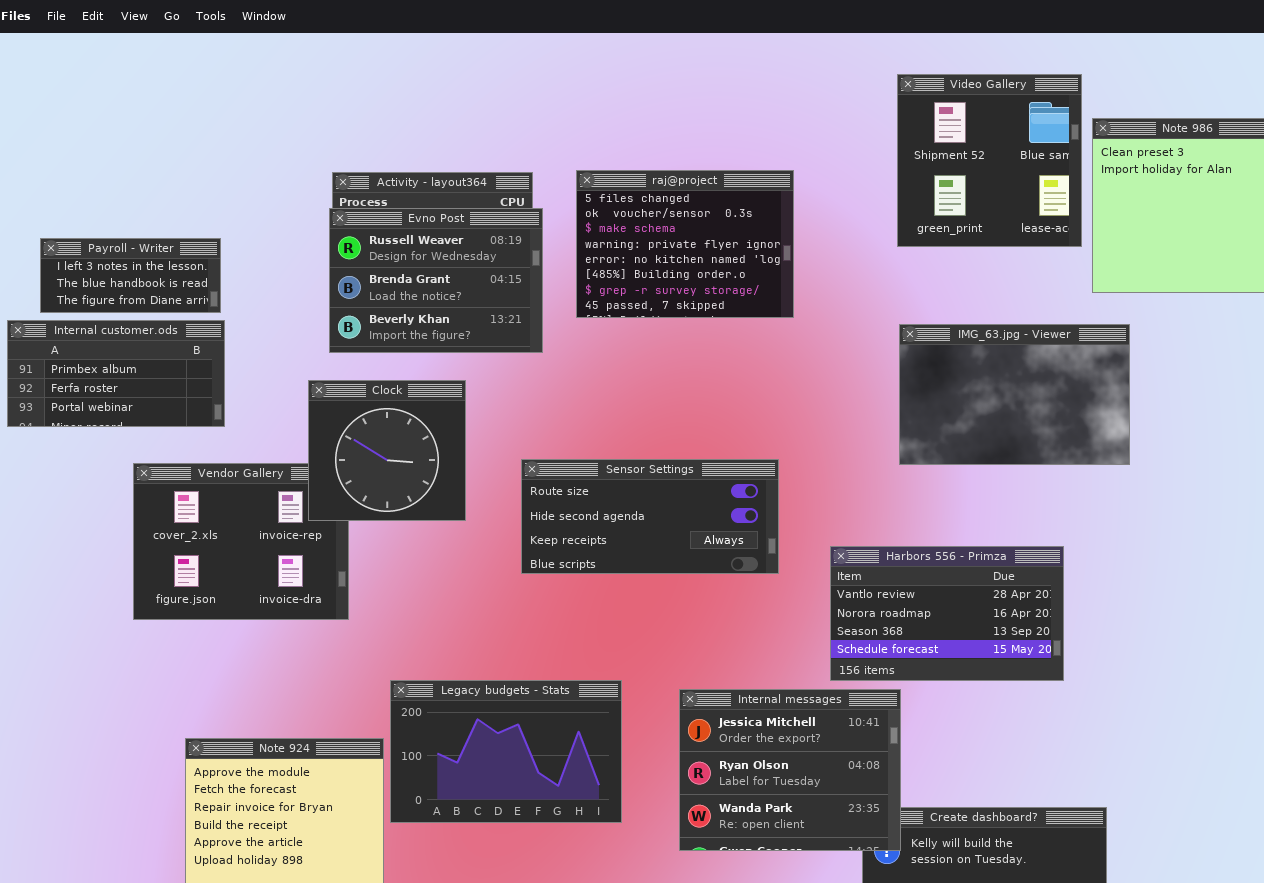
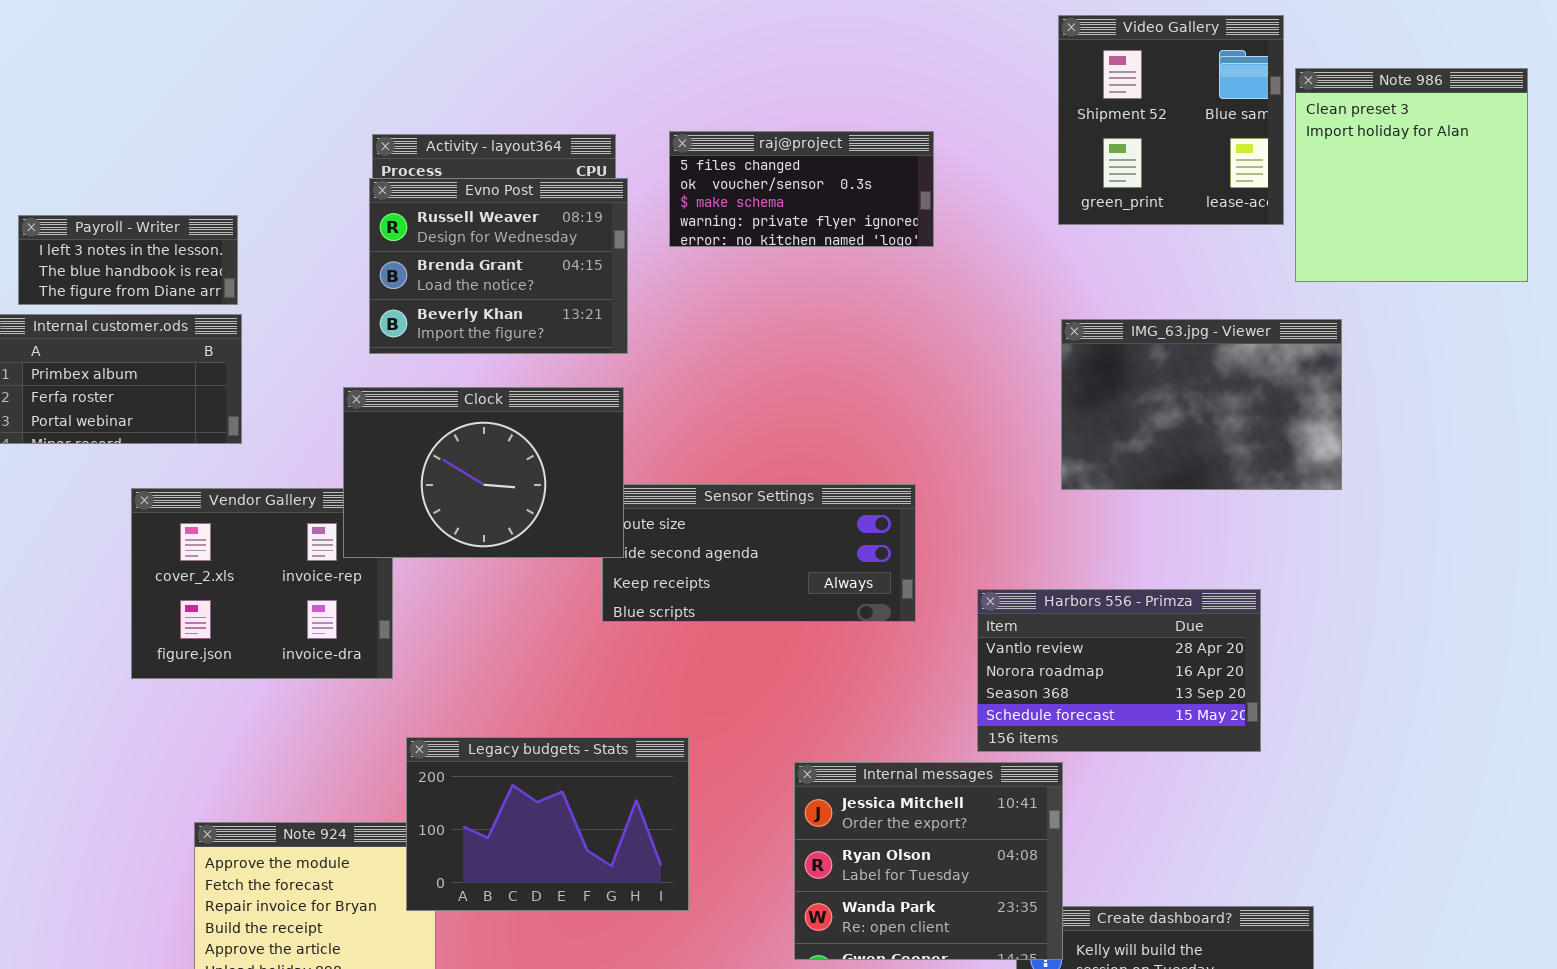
raj@project: [576,170,794,318] -> [669,131,934,247], resized
Clock: [308,380,466,521] -> [343,387,624,558], resized
Legacy budgets - Stats: [390,680,622,823] -> [406,737,689,911], moved

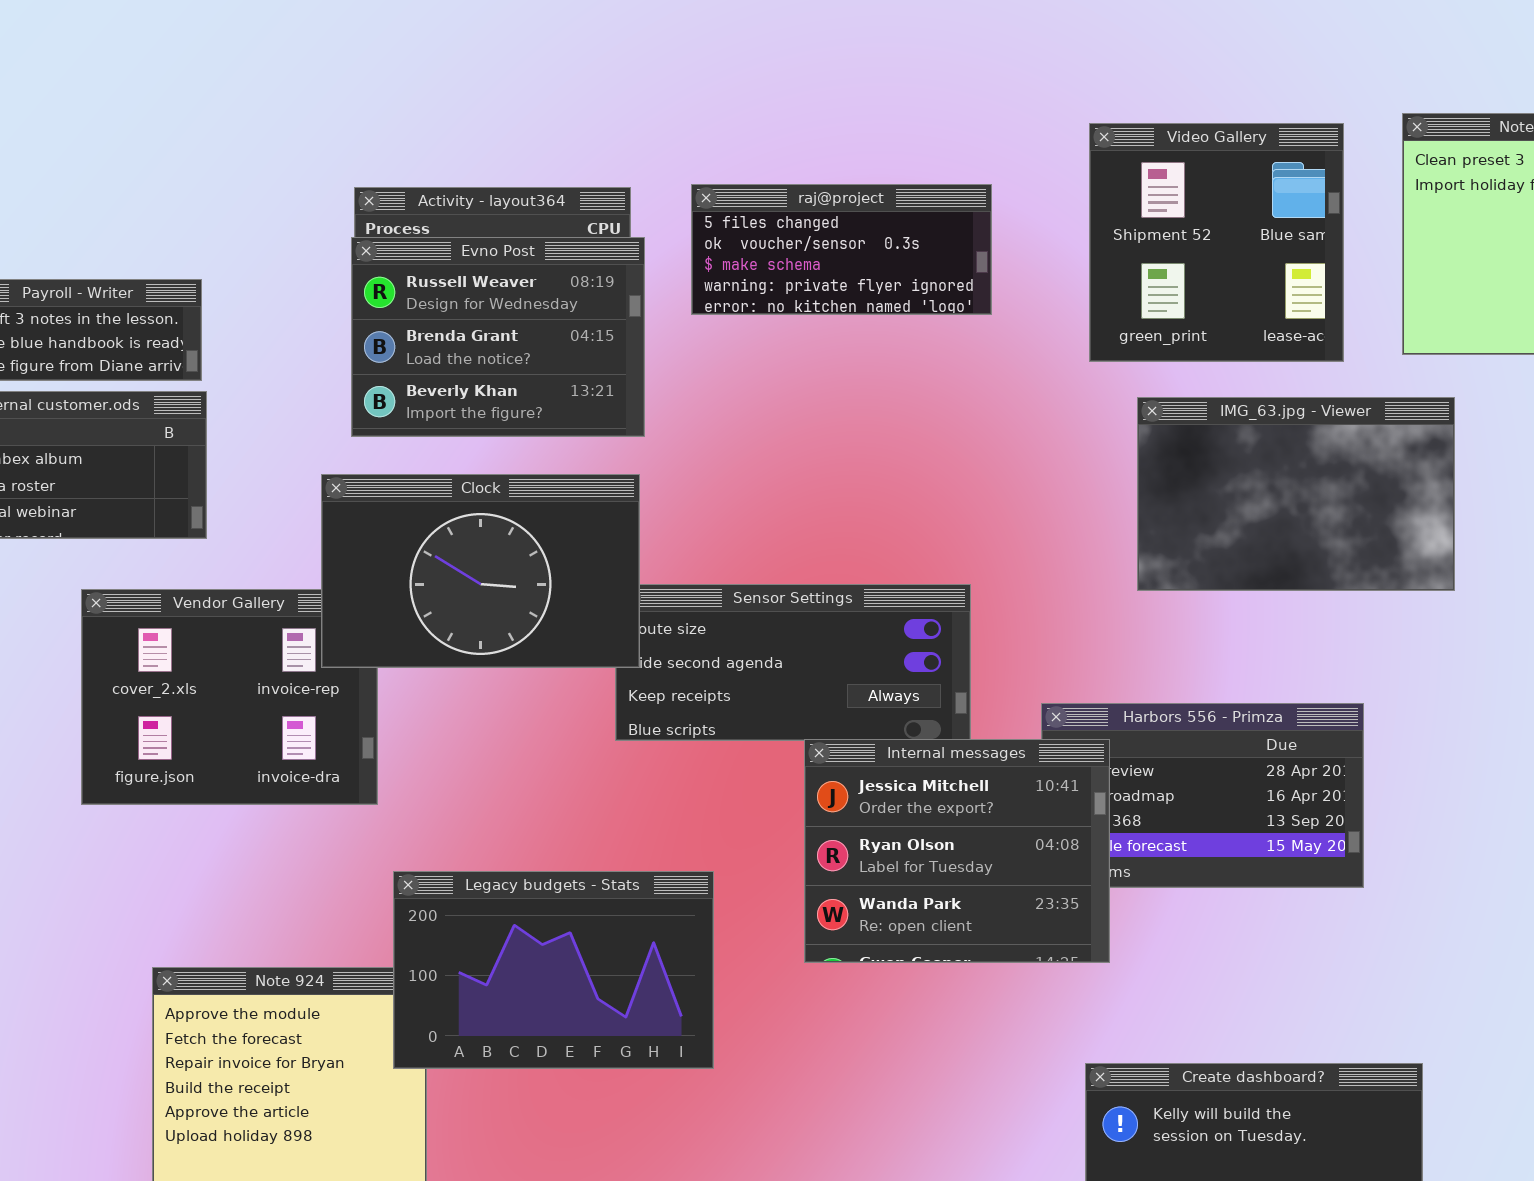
Video Gallery: [1058,15,1284,225] -> [1089,123,1344,362], moved
Internal messages: [794,762,1063,960] -> [804,739,1110,963], moved

